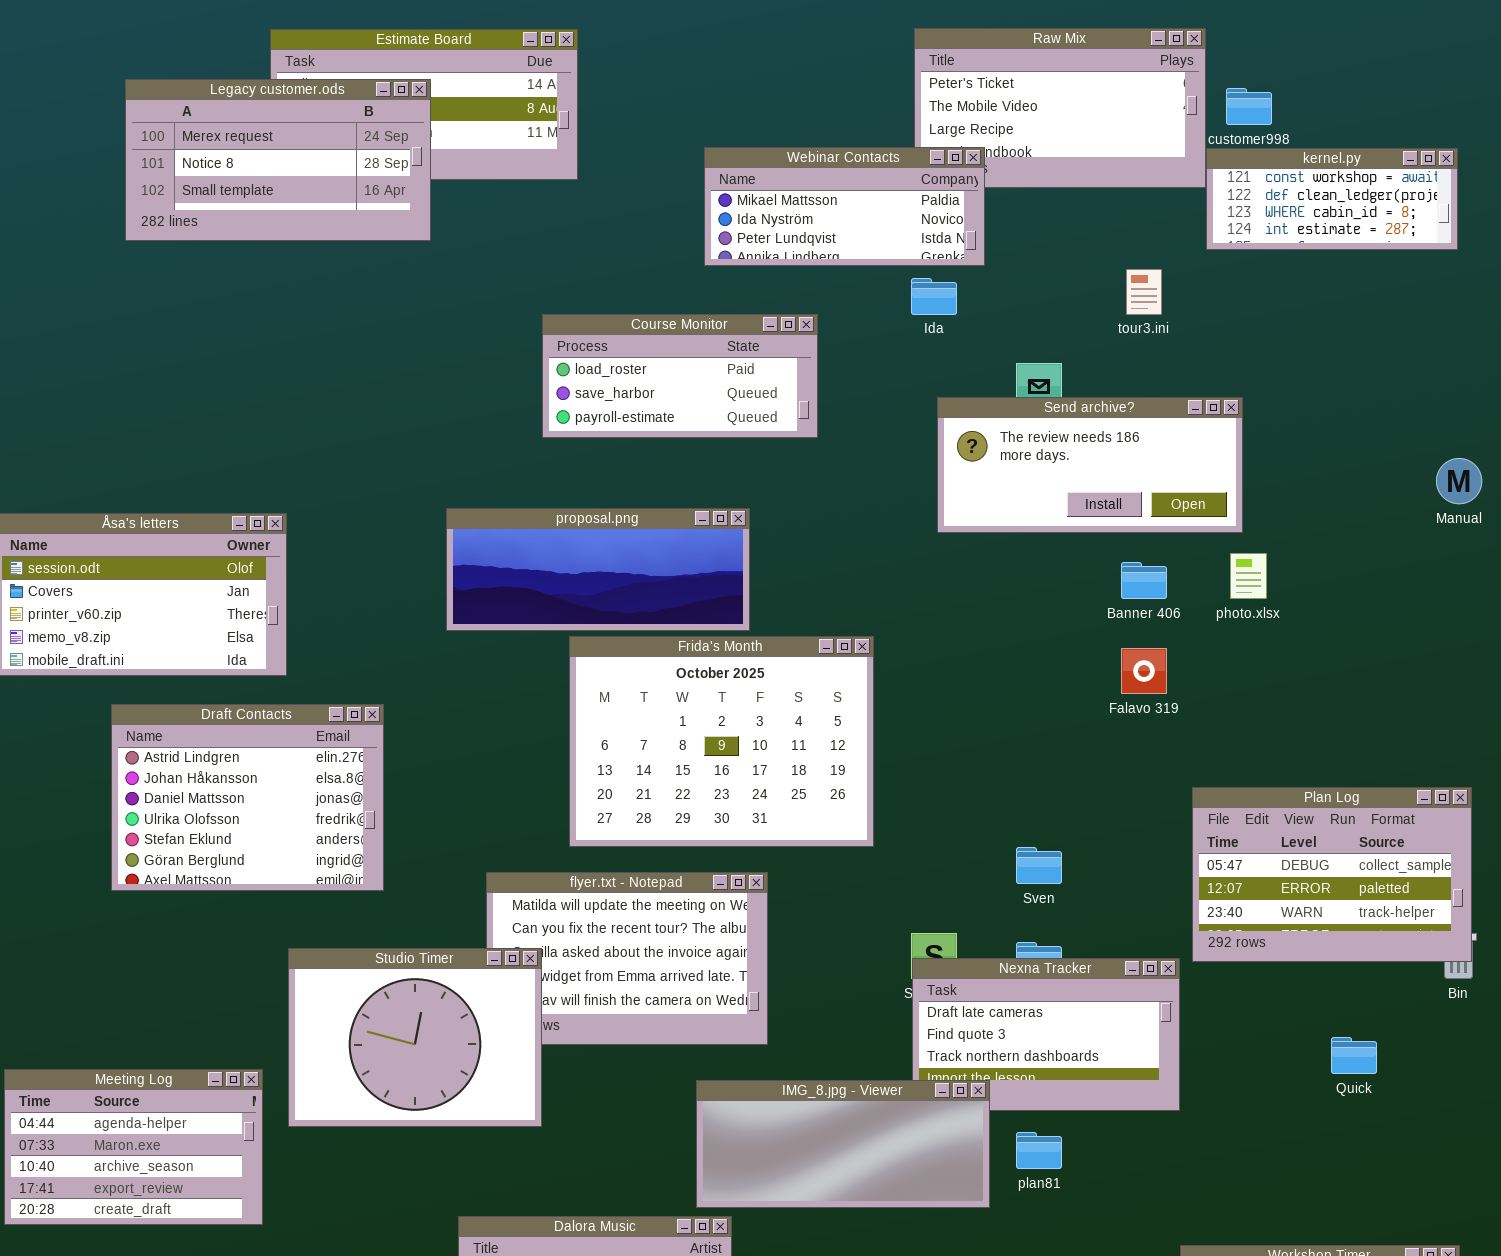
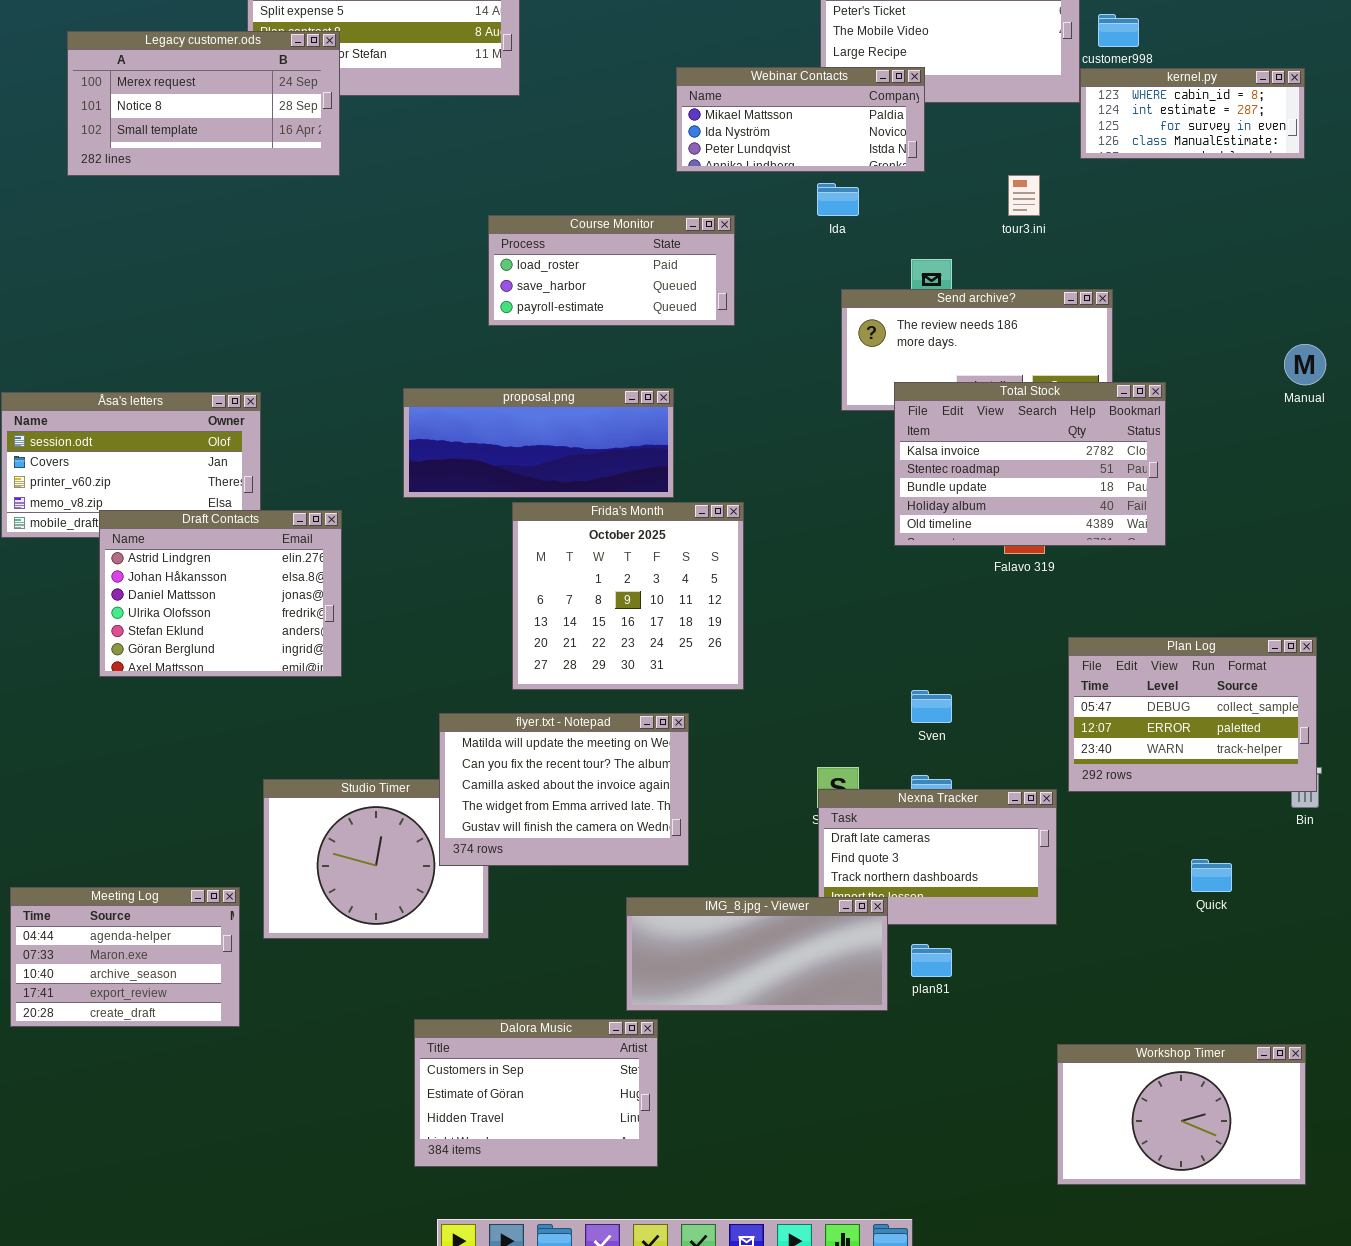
Legacy customer.ods: [125,79,431,241] -> [67,31,340,176], moved
Webinar Contacts: [704,147,985,266] -> [676,67,925,172], moved
kernel.py: [1206,148,1458,250] -> [1080,68,1305,159], scrolled down 2 rows
Total Stock: none -> [894,382,1166,546], opened
Frida's Month: [569,636,874,847] -> [512,502,744,690], resized
Draft Contacts: [111,704,384,891] -> [99,510,342,677], moved
flyer.txt - Notepad: [486,872,768,1045] -> [439,713,689,866], raised

